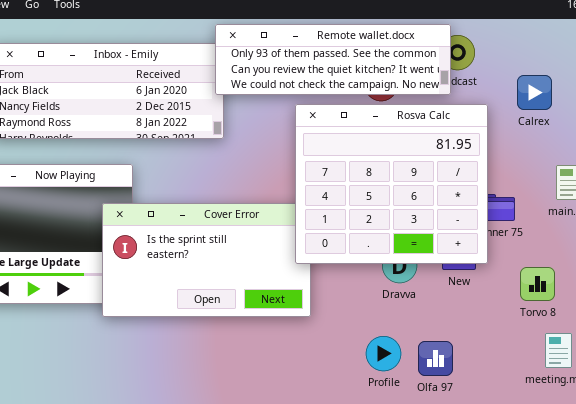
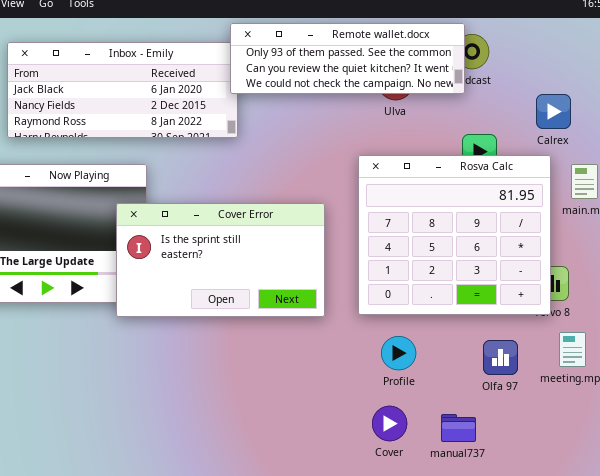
Calrex: [517,75,552,110] -> [536,94,571,129], moved
Rosva Calc: [295,104,488,264] -> [358,155,551,315], moved
Olfa 97: [418,341,453,376] -> [483,340,518,375], moved

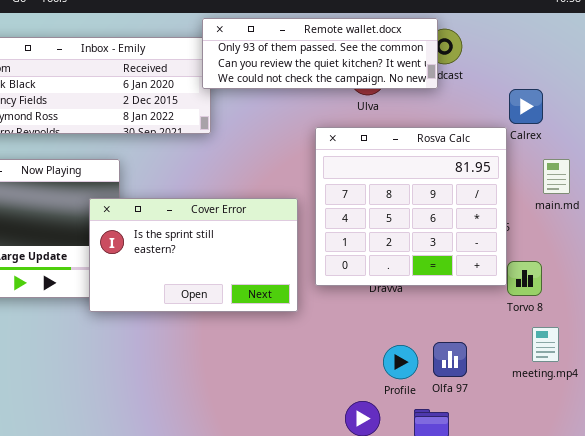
Rosva Calc: [358,155,551,315] -> [315,127,507,286], moved
Profile: [381,336,416,370] -> [383,345,418,379], moved
Olfa 97: [483,340,518,375] -> [433,342,467,377], moved

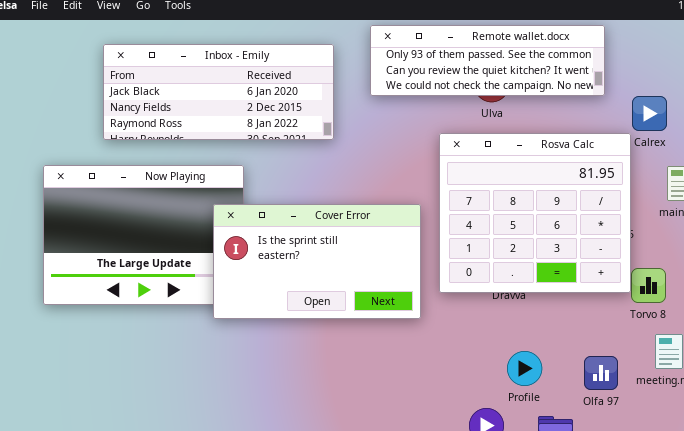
Remote wallet.docx: [202,18,438,89] -> [370,25,605,96], moved
Olfa 97: [433,342,467,377] -> [584,356,618,390], moved

